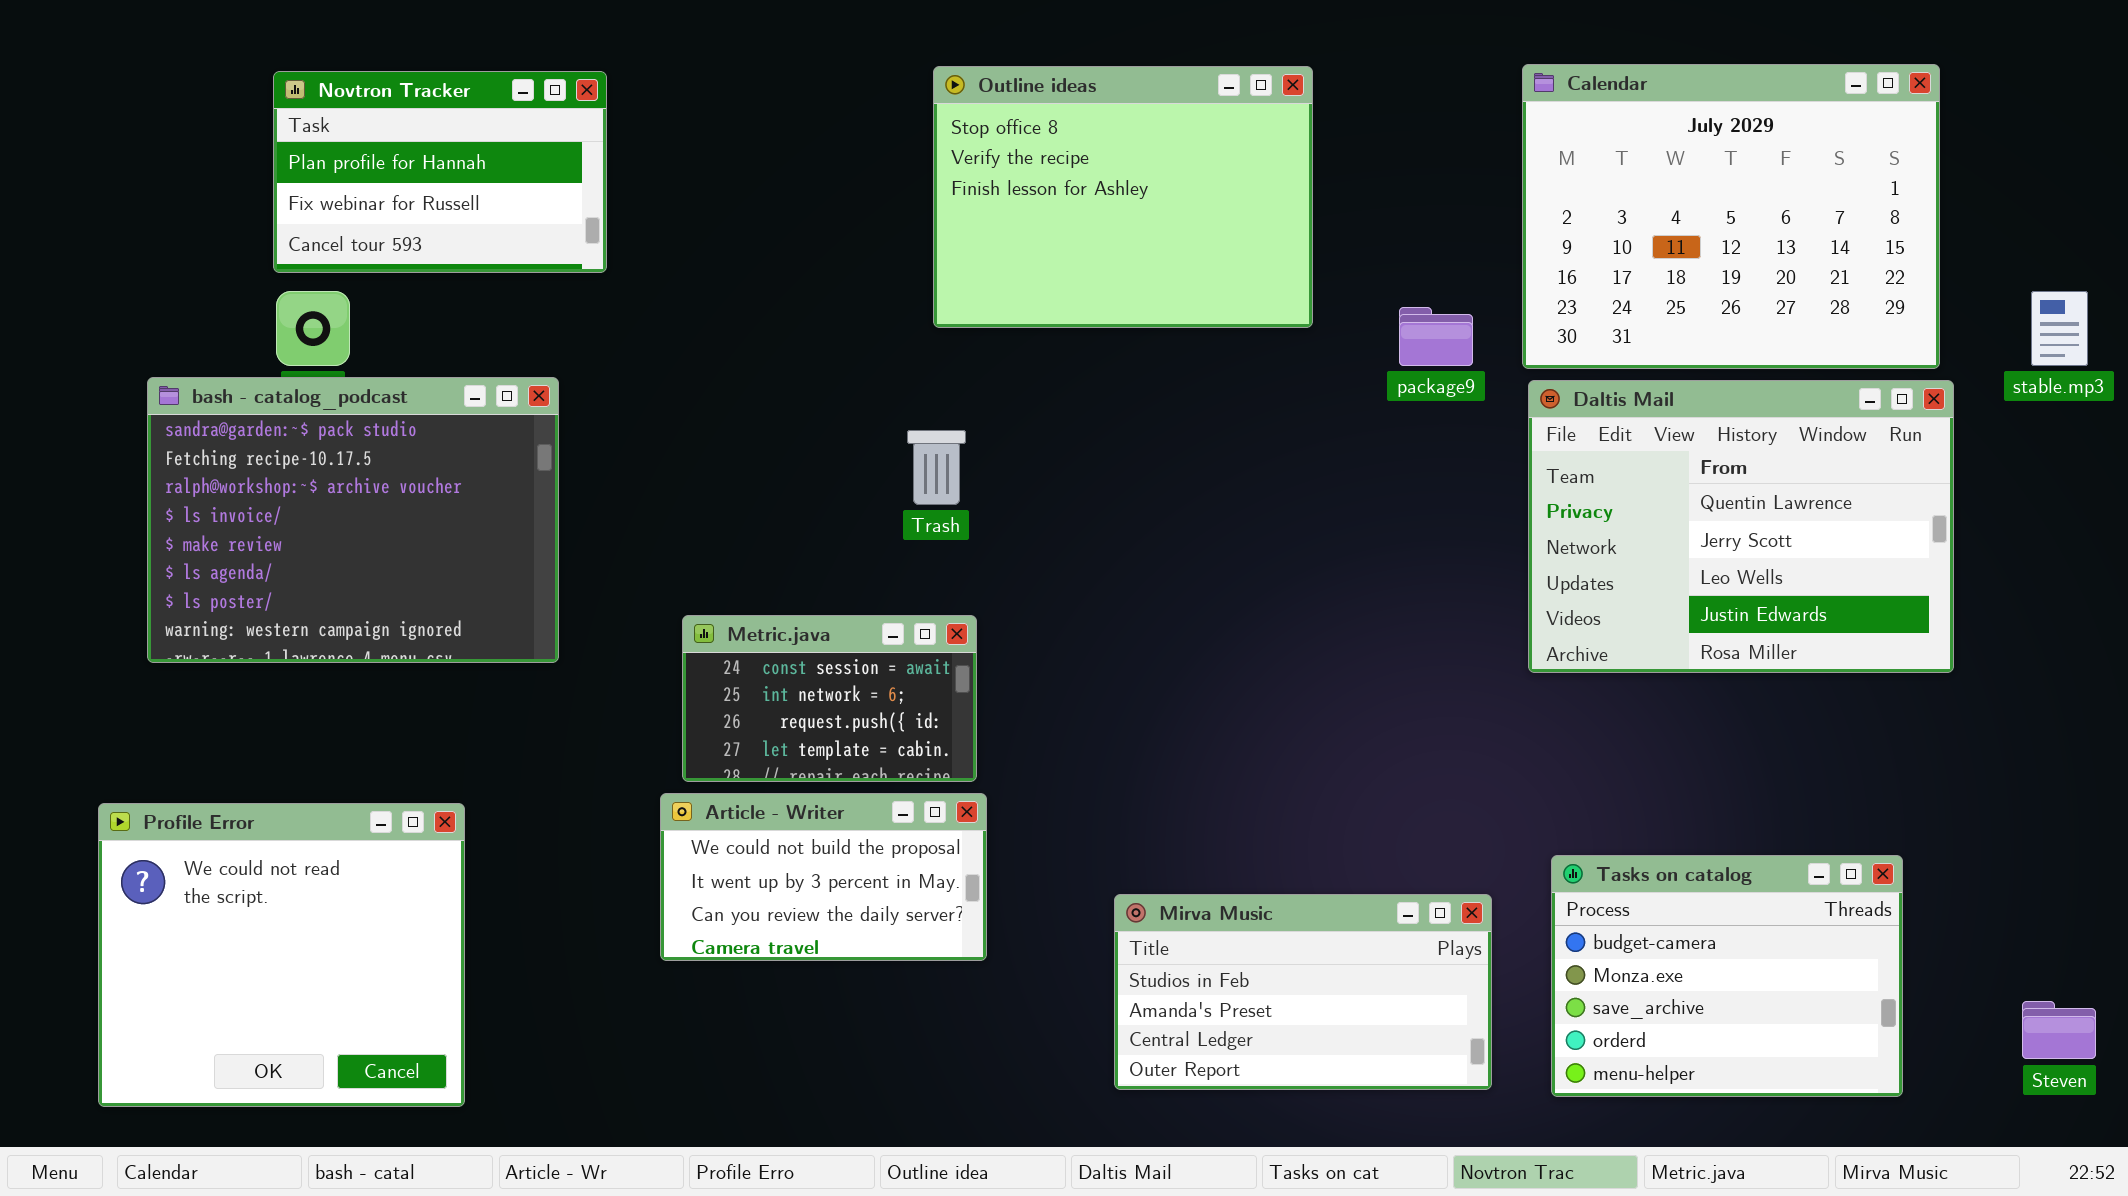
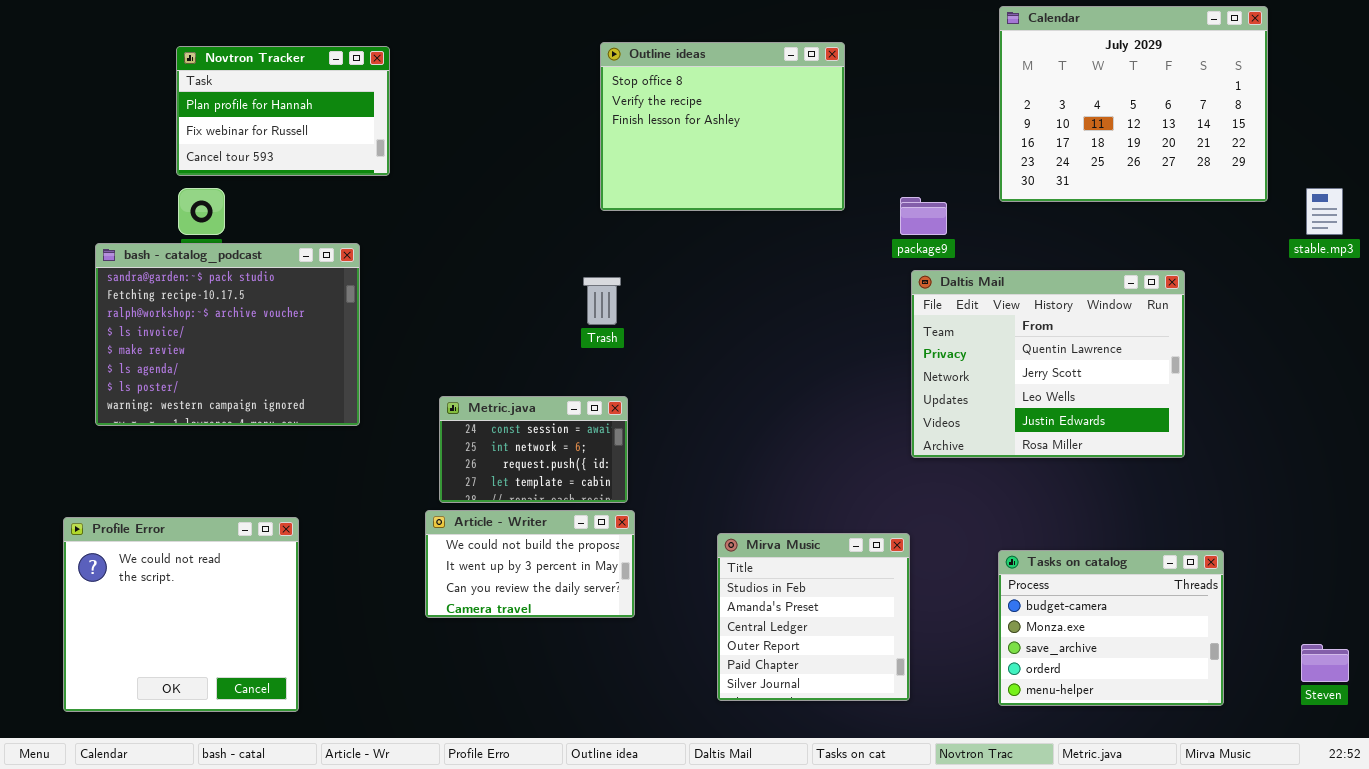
Calendar: [1522,64,1940,369] -> [999,6,1268,202], moved
Daltis Mail: [1528,380,1954,673] -> [911,270,1185,458], moved
Mirva Music: [1114,894,1492,1090] -> [717,533,910,701], resized

